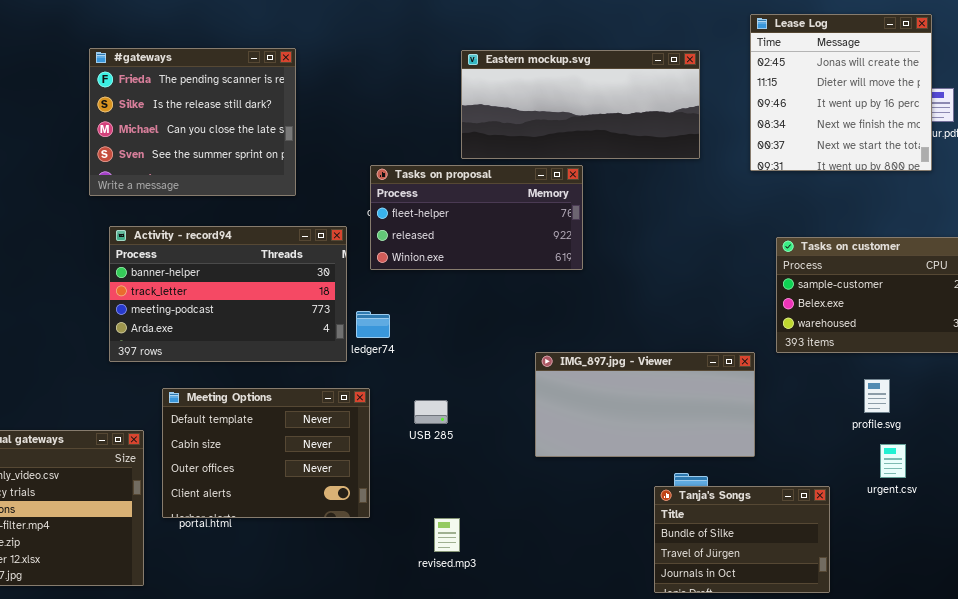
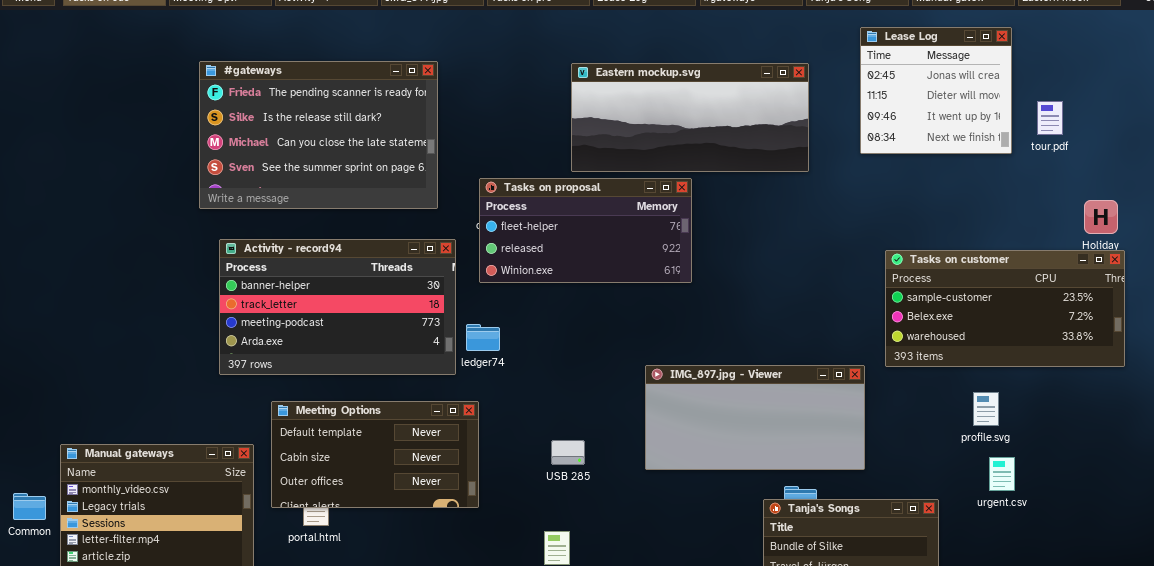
Lease Log: [750,14,932,171] -> [860,27,1012,154], resized
#gateways: [89,48,296,196] -> [199,61,438,209], resized
Meeting Options: [162,388,370,518] -> [271,401,479,508], resized
USB 285: [414,400,448,424] -> [551,440,585,465], moved

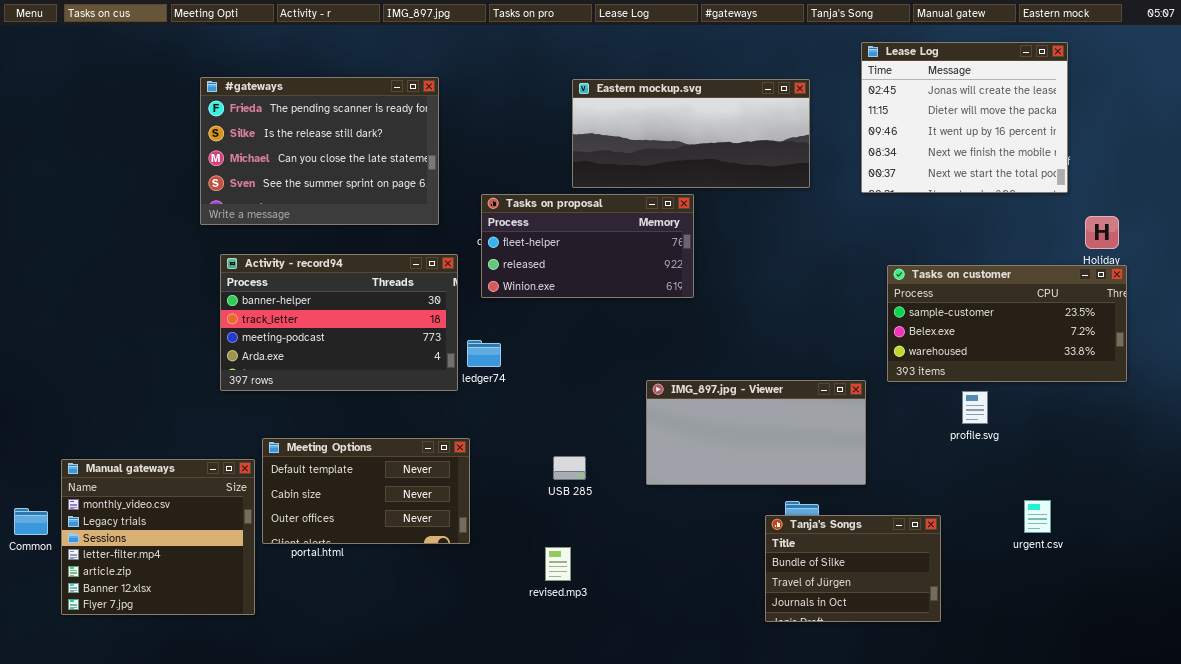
Lease Log: [860,27,1012,154] -> [861,42,1068,193], resized
profile.svg: [973,392,999,426] -> [962,391,988,424], moved
Meeting Options: [271,401,479,508] -> [262,438,470,544], moved
urgent.csv: [989,457,1015,491] -> [1024,500,1051,533], moved

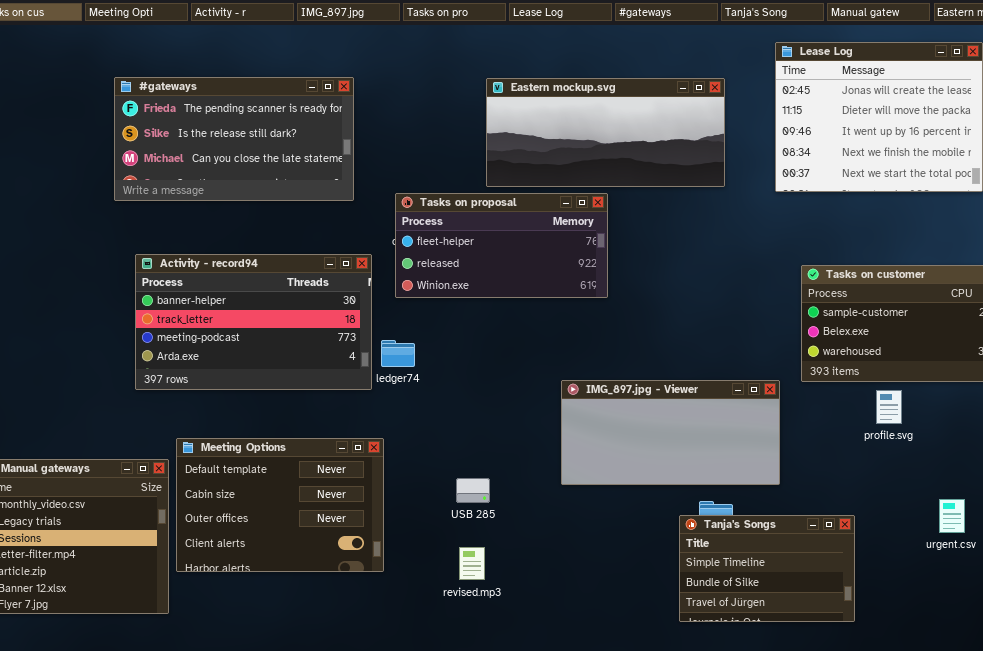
#gateways: [200,77,439,225] -> [114,77,354,201], resized
Meeting Options: [262,438,470,544] -> [176,438,384,572], resized
USB 285: [553,456,586,480] -> [456,478,490,503], moved
Tanja's Songs: [765,515,941,622] -> [679,515,855,622], scrolled up 1 row

